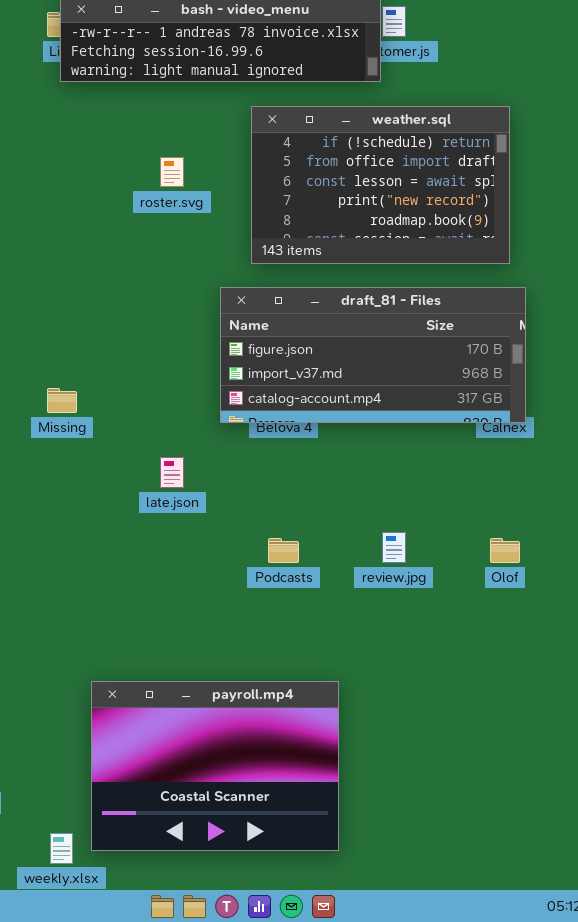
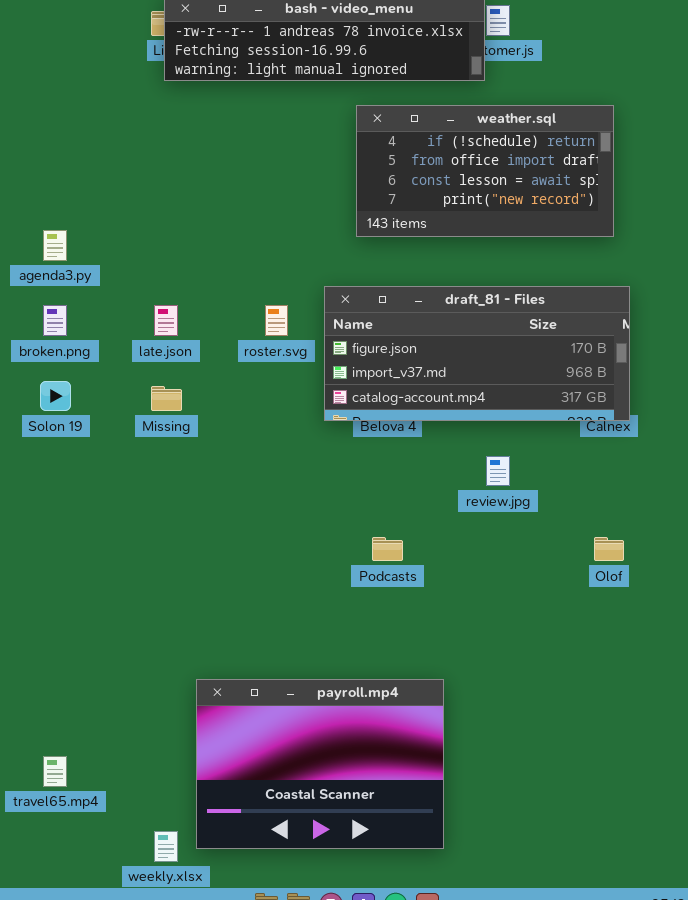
weather.sql: [251,106,510,264] -> [356,105,614,237], resized
roster.svg: [160,157,184,187] -> [265,305,288,336], moved
late.json: [160,457,184,488] -> [154,305,178,336], moved
review.jpg: [382,532,406,563] -> [486,456,510,486], moved

